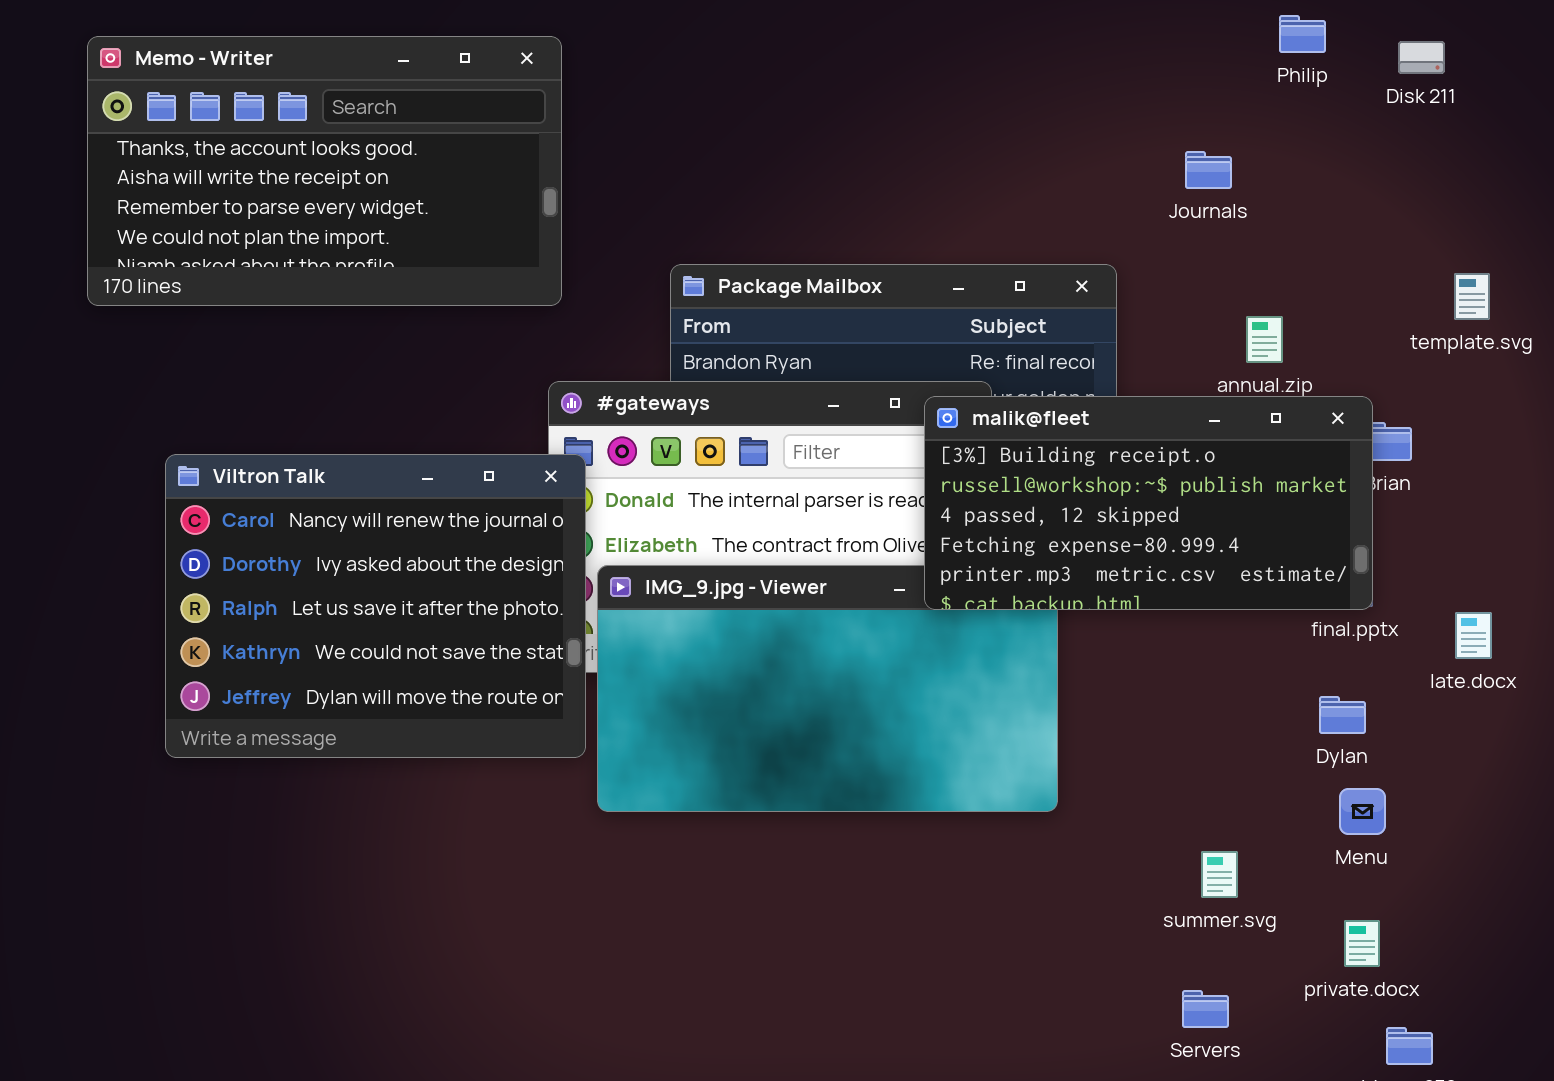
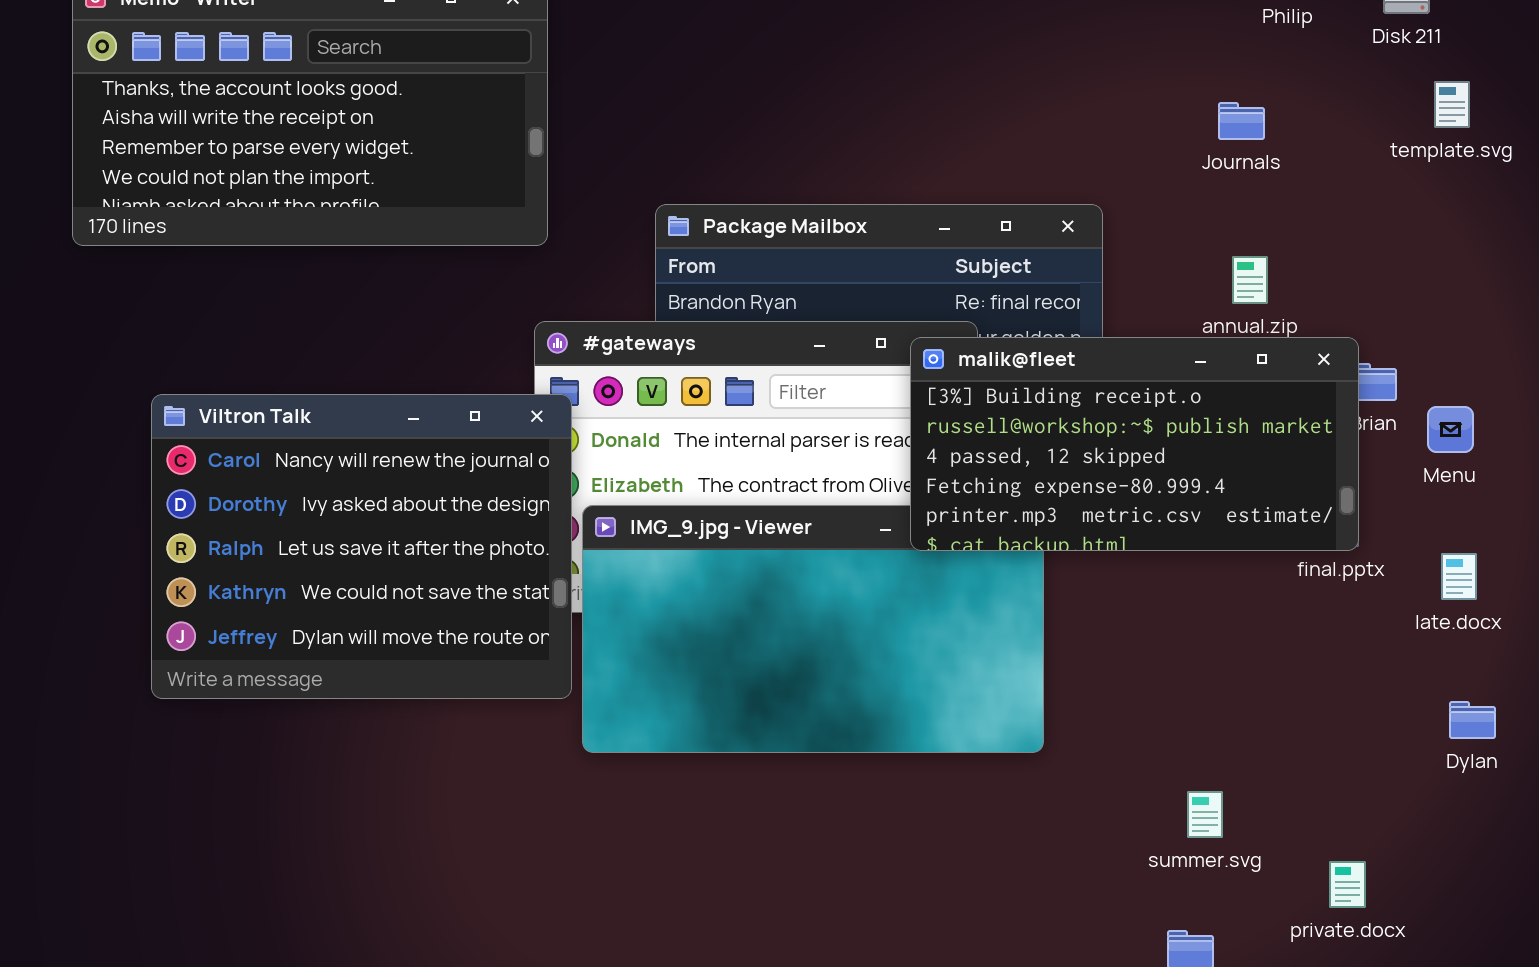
Journals: [1185,151,1232,189] -> [1218,102,1265,140], moved
template.svg: [1454,273,1490,320] -> [1434,81,1470,128], moved
Dylan: [1319,696,1366,734] -> [1449,701,1496,739], moved
Menu: [1339,788,1386,835] -> [1427,406,1474,453], moved

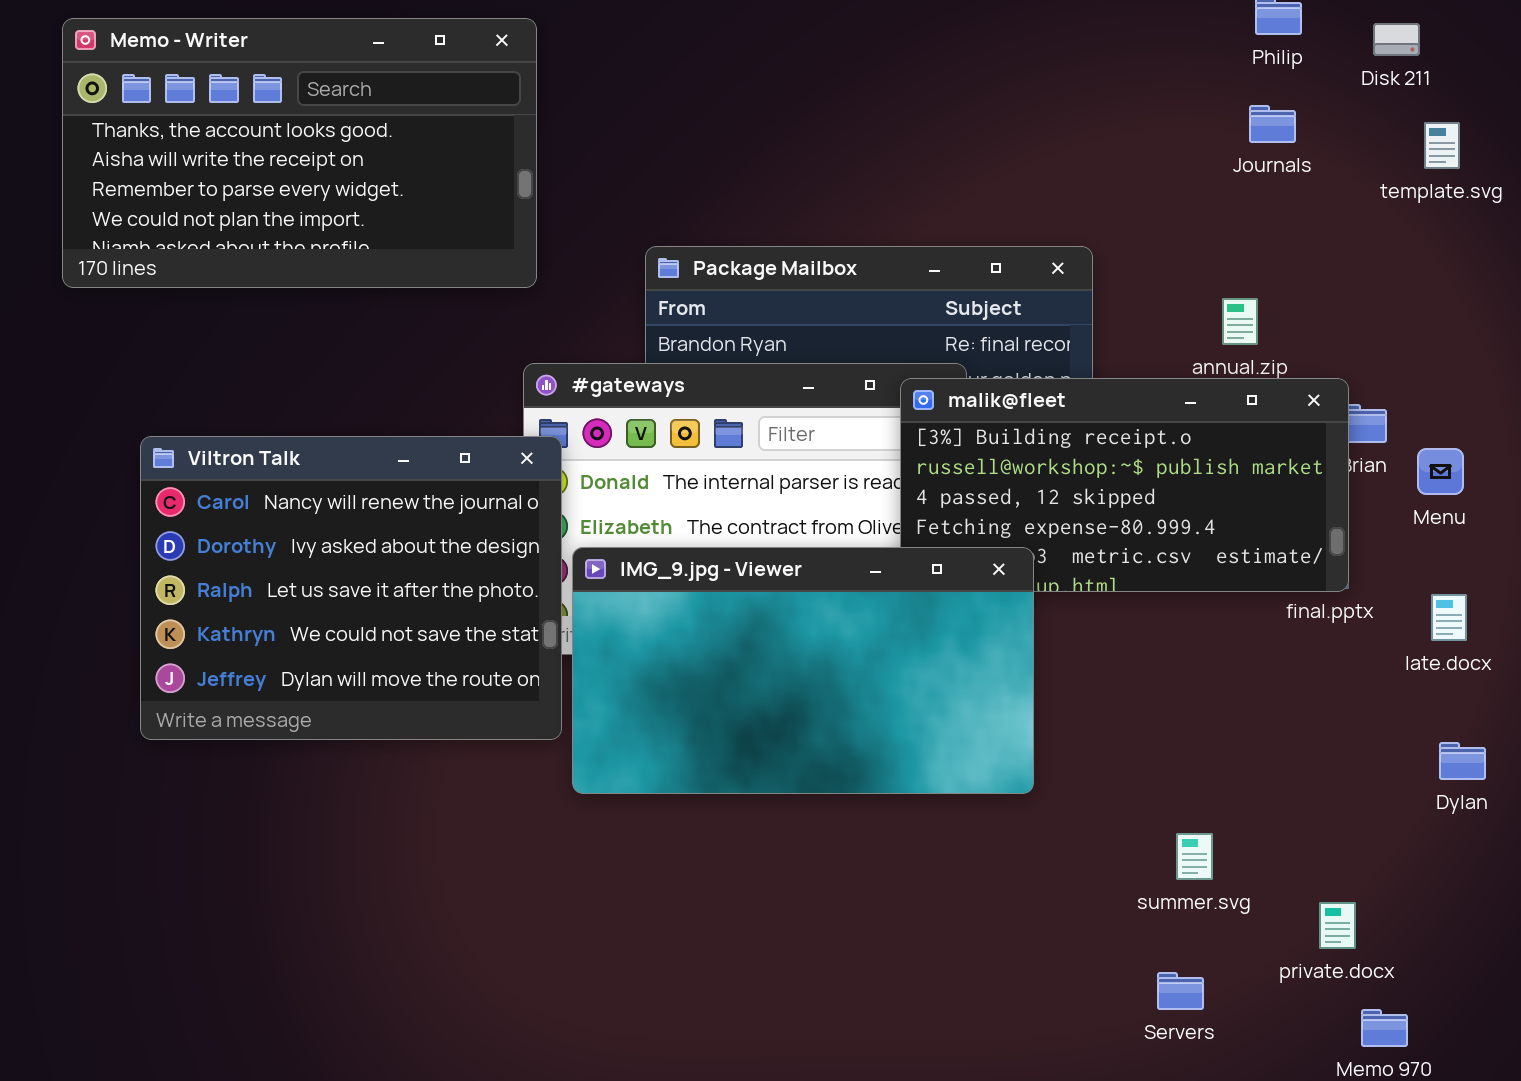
Journals: [1218,102,1265,140] -> [1249,105,1296,143], moved
IMG_9.jpg - Viewer: [582,505,1044,753] -> [572,547,1034,794], raised

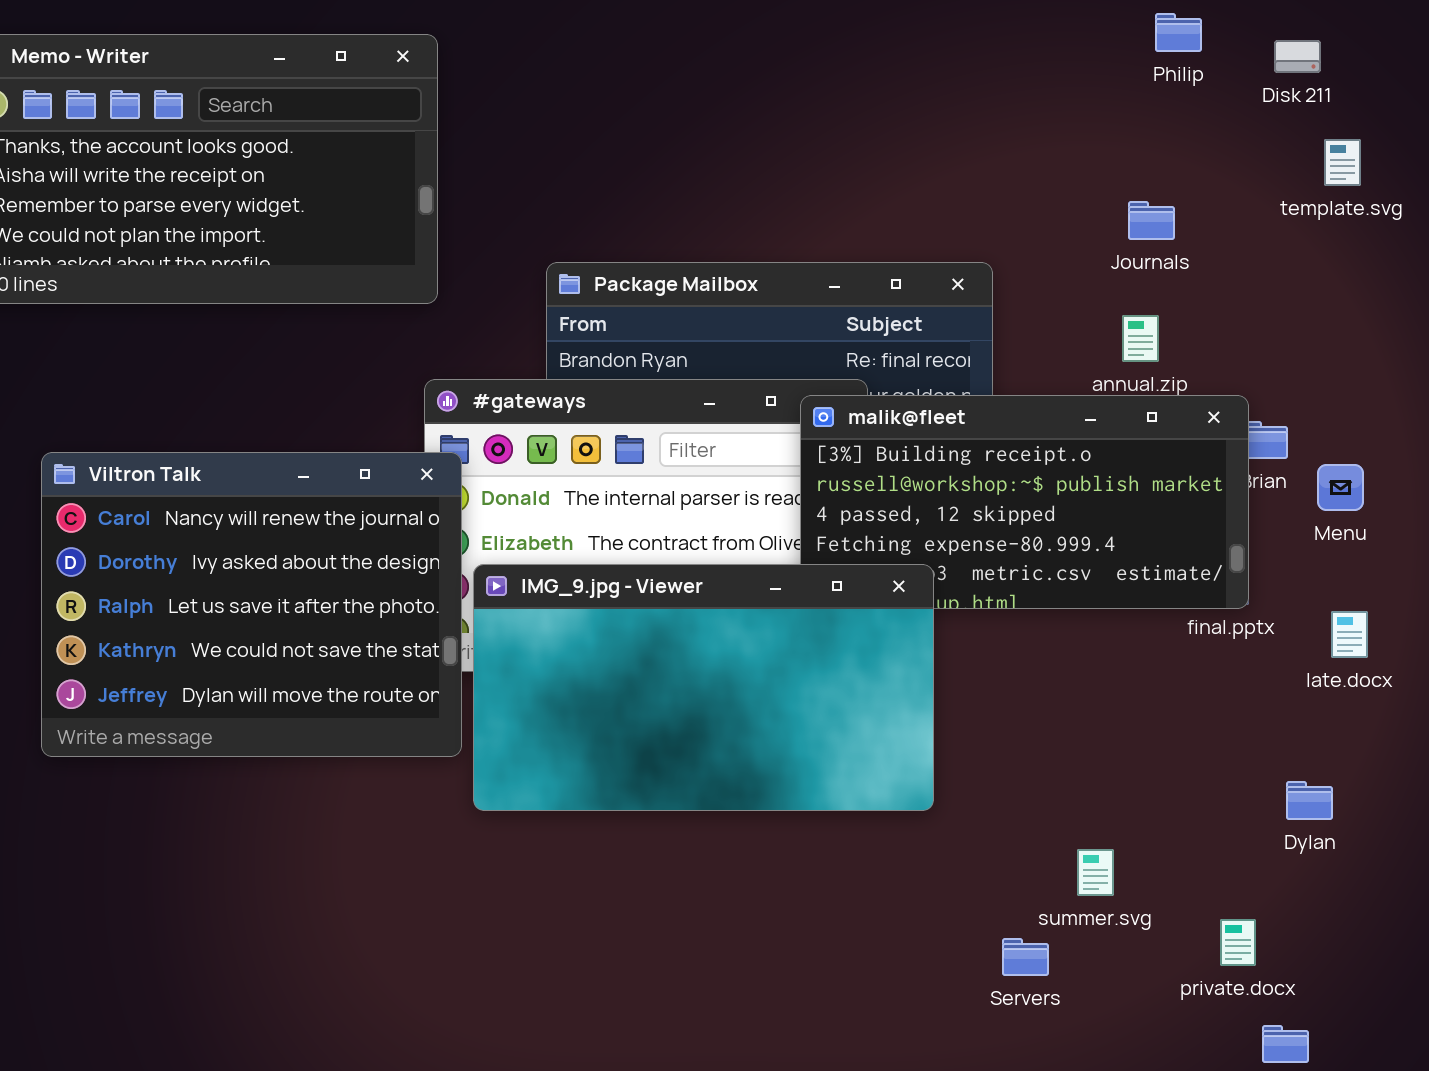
Journals: [1249,105,1296,143] -> [1128,201,1175,240], moved
Dylan: [1439,742,1486,780] -> [1286,781,1333,820], moved
Servers: [1157,972,1204,1010] -> [1002,938,1049,976], moved

